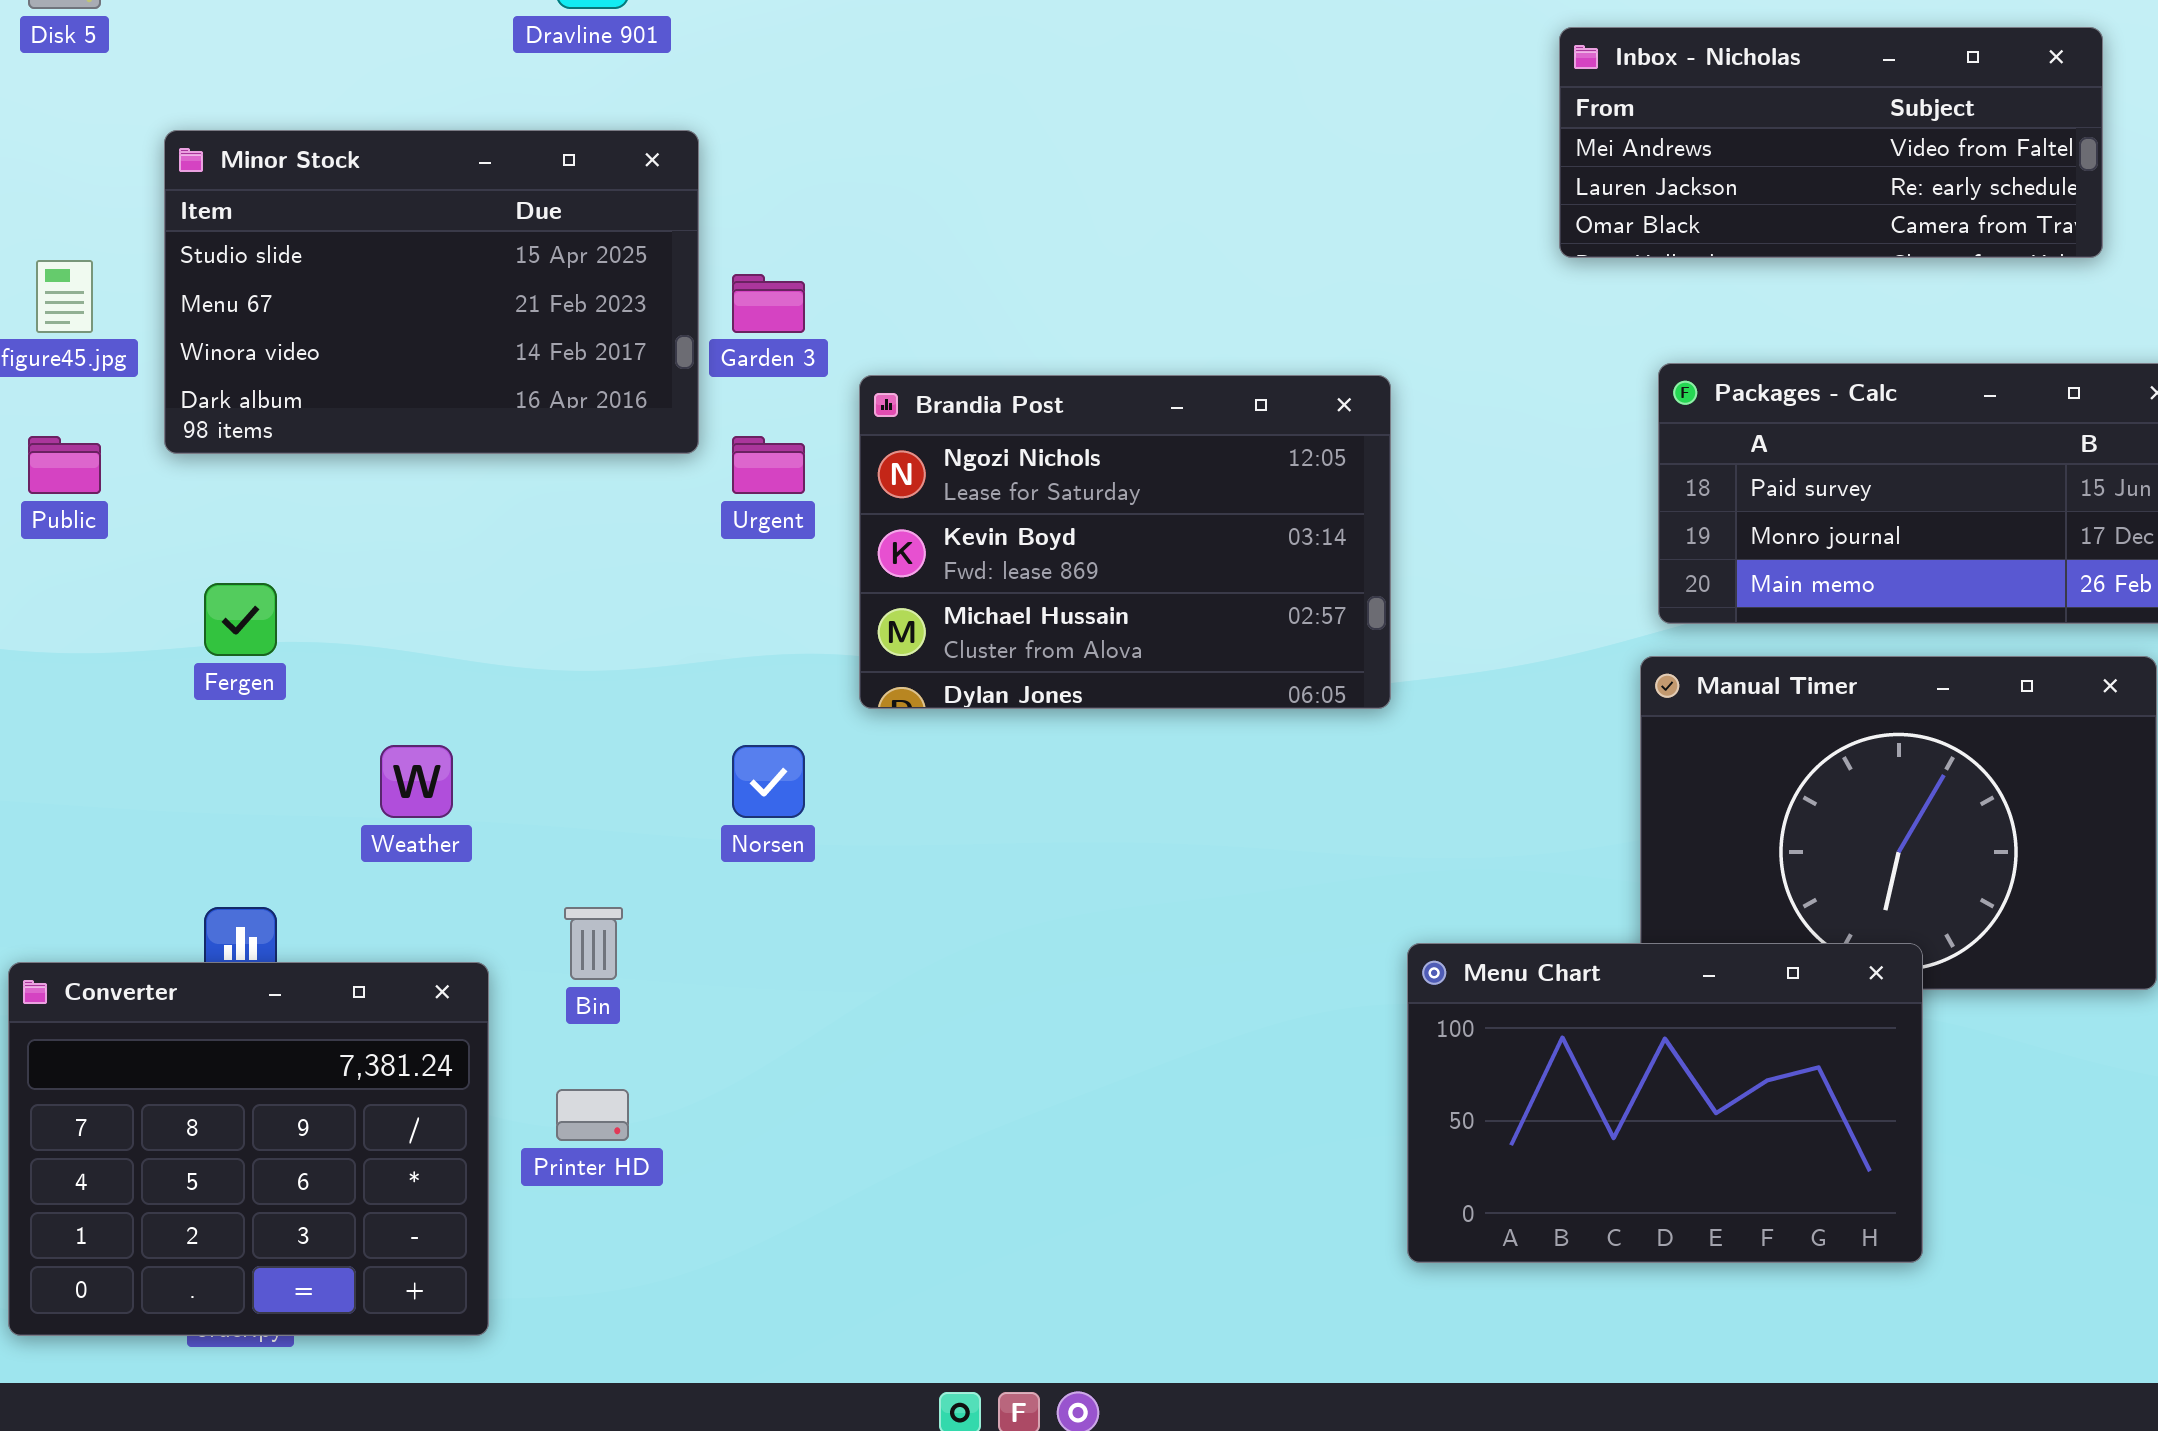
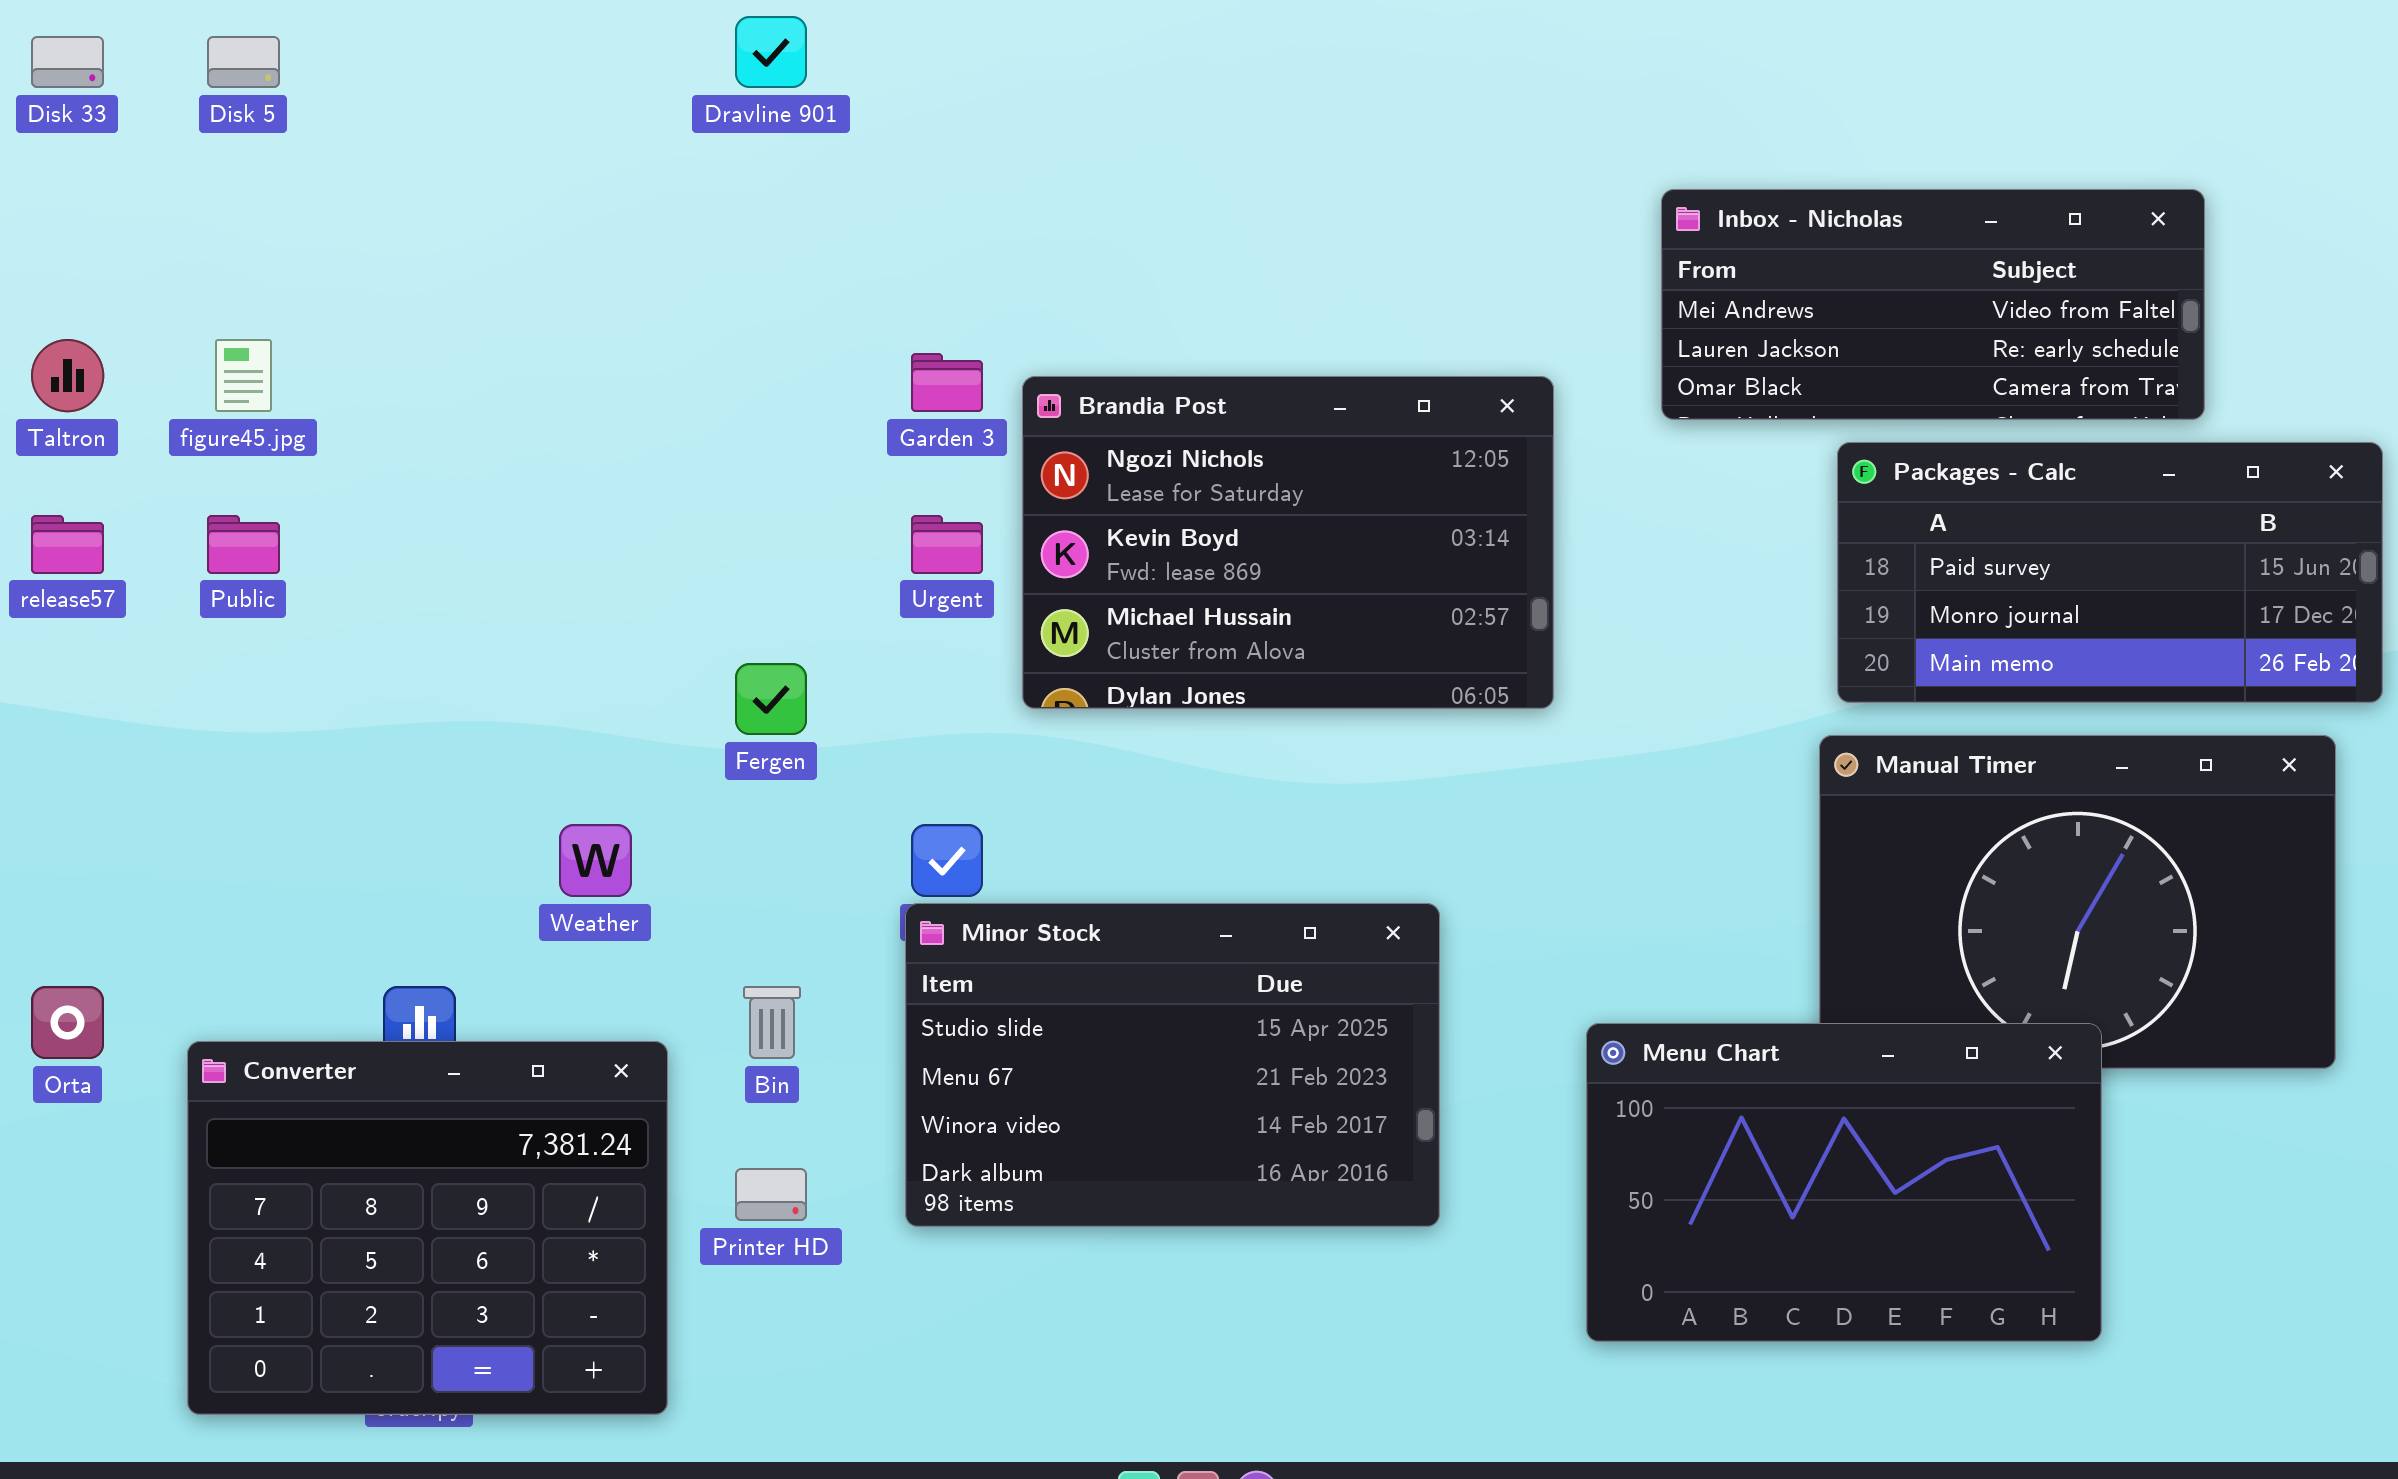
Inbox - Nicholas: [1559,27,2103,258] -> [1661,189,2205,420], moved
Minor Stock: [164,130,699,454] -> [905,903,1440,1227], moved
Brandia Post: [859,375,1391,709] -> [1022,376,1554,709], moved
Fergen: [204,583,277,656] -> [735,663,807,735], moved

